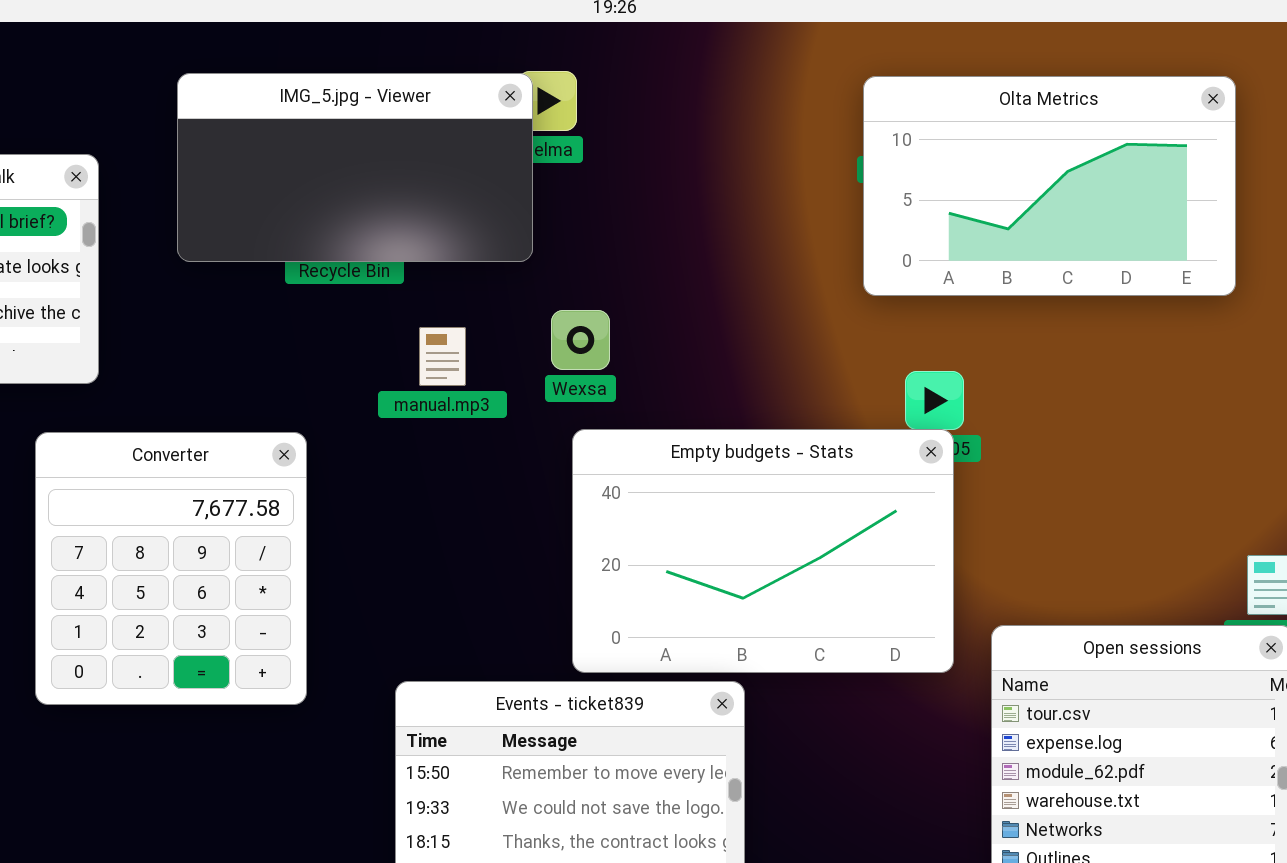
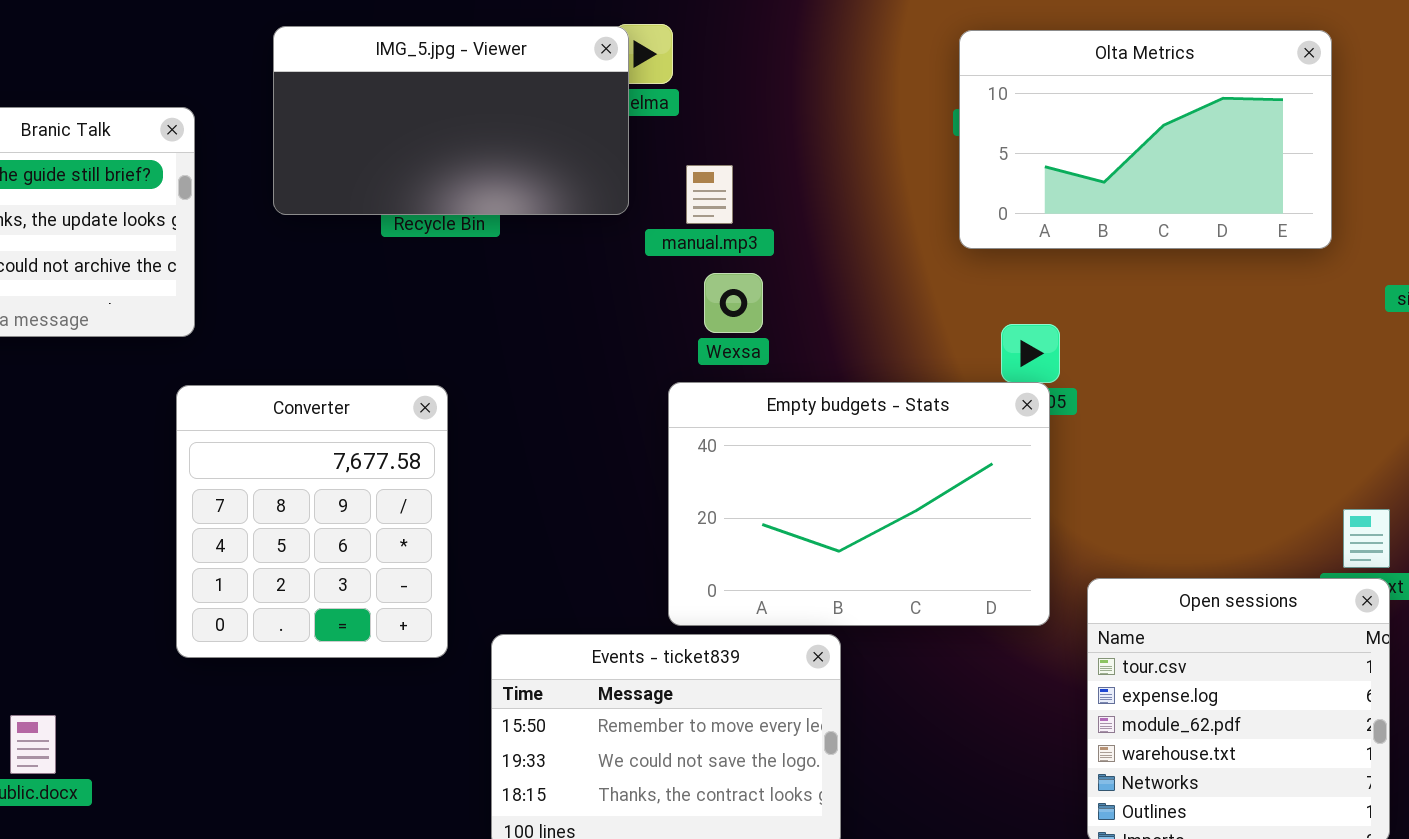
Wexsa: [551,310,610,370] -> [704,273,763,333], moved
manual.mp3: [419,327,466,386] -> [686,165,733,224], moved
Converter: [35,432,307,705] -> [176,385,448,658], moved

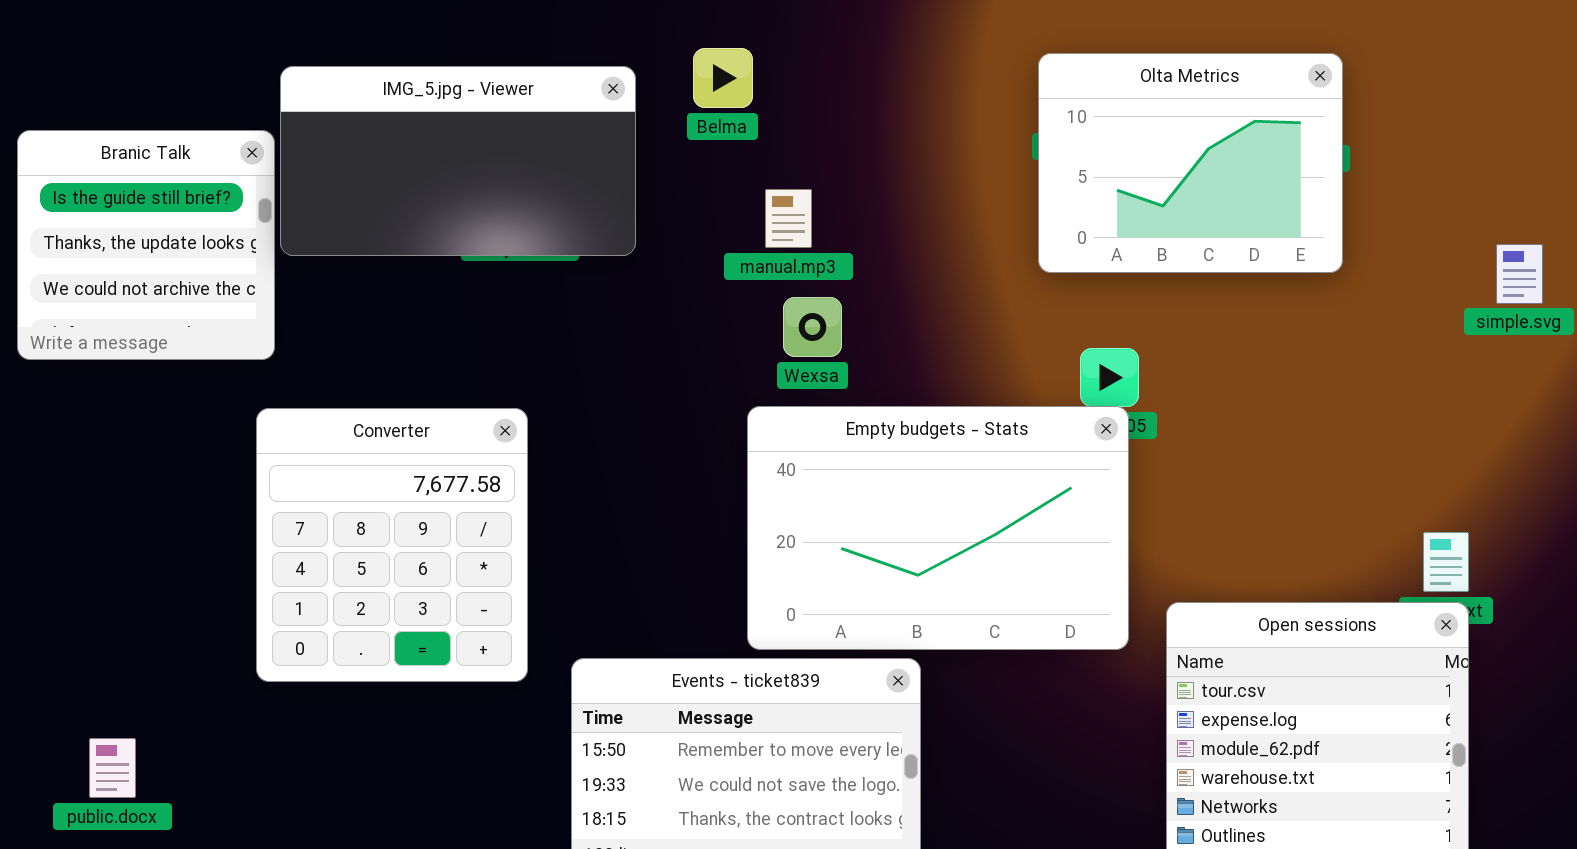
IMG_5.jpg - Viewer: [273,26,629,215] -> [280,66,636,256], moved
Olta Metrics: [959,30,1332,249] -> [1038,53,1343,273], resized

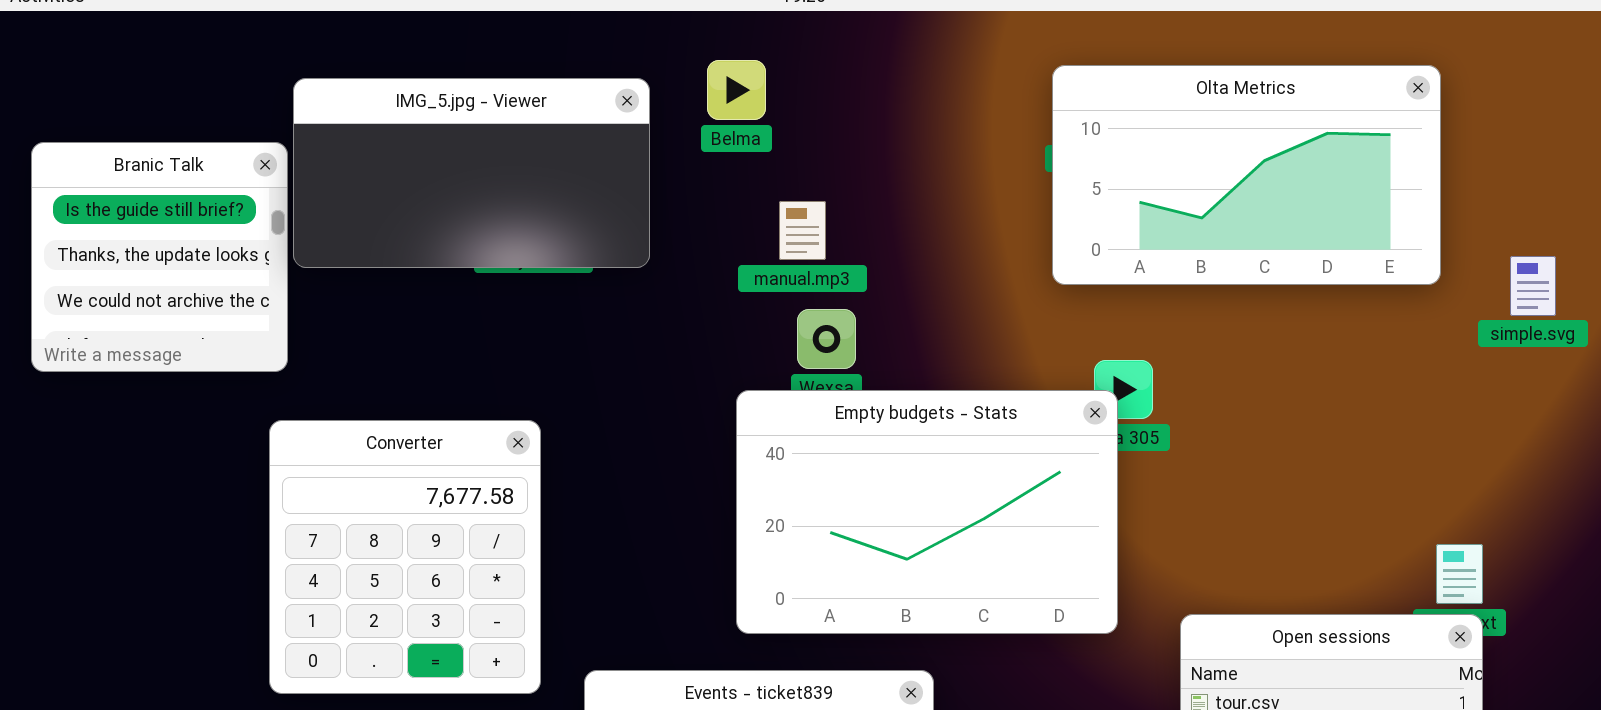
Olta Metrics: [1038,53,1343,273] -> [1052,65,1441,285], resized
Empty budgets - Stats: [747,406,1129,650] -> [736,390,1118,634], moved

